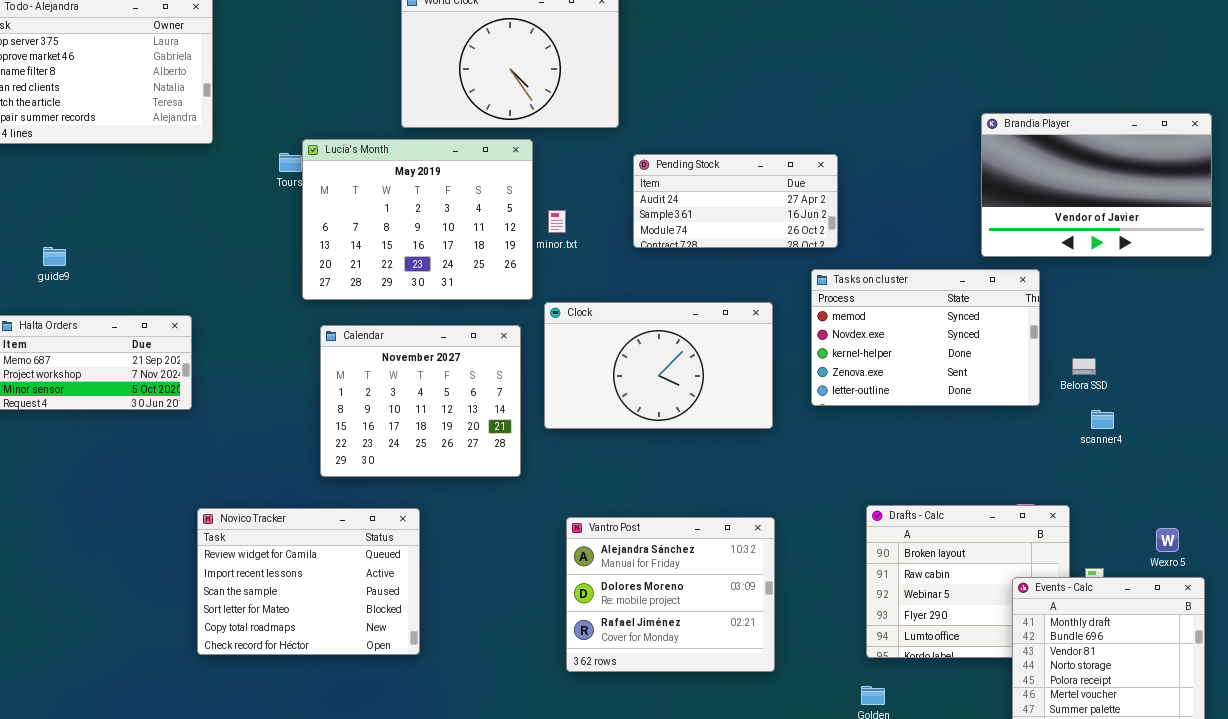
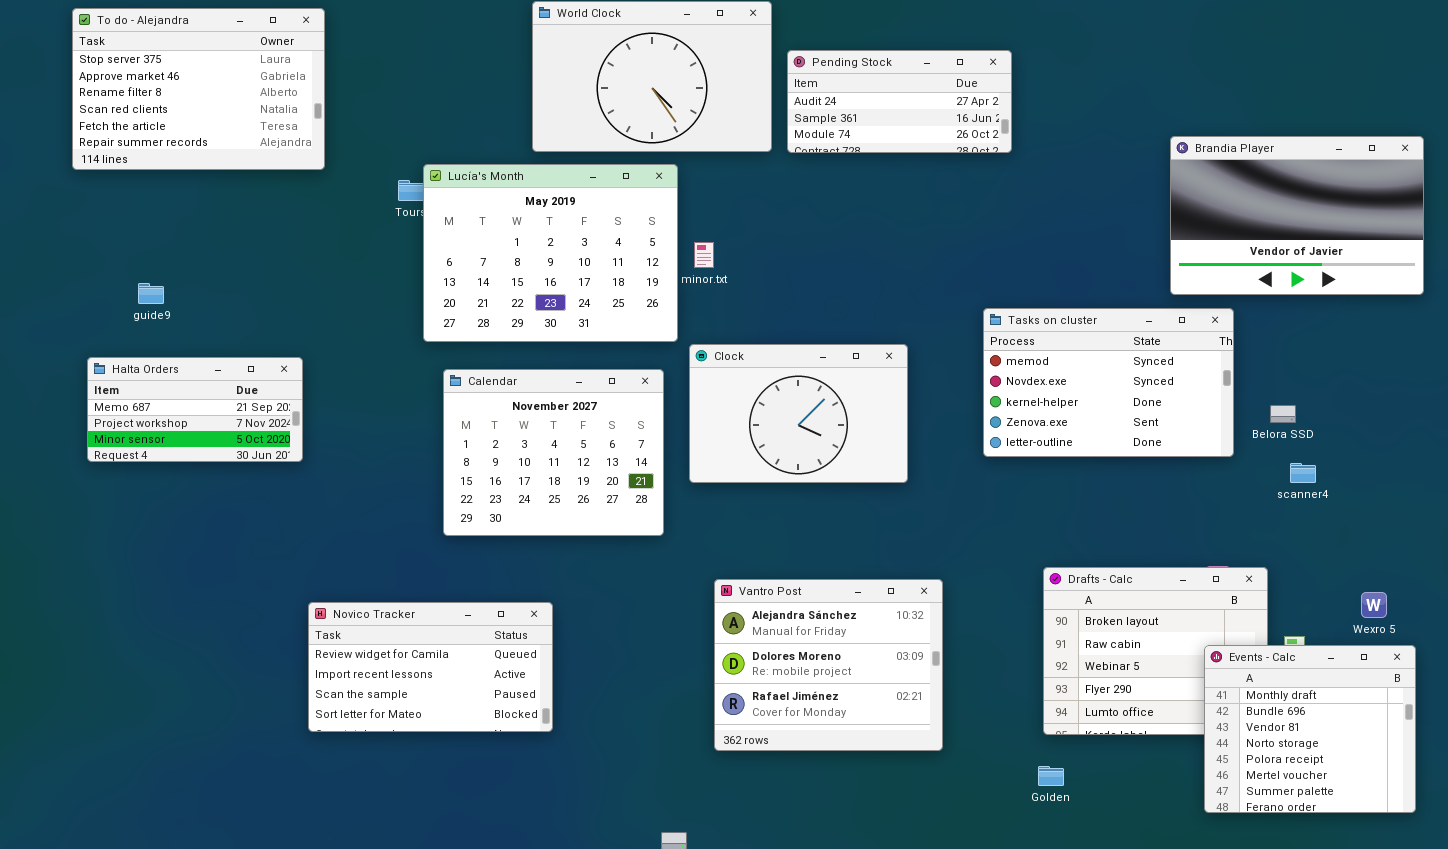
Pending Stock: [633,154,838,248] -> [787,50,1012,153], moved
Clock: [544,302,773,429] -> [689,344,908,483], resized
Novico Tracker: [197,508,420,655] -> [308,602,553,732], resized

